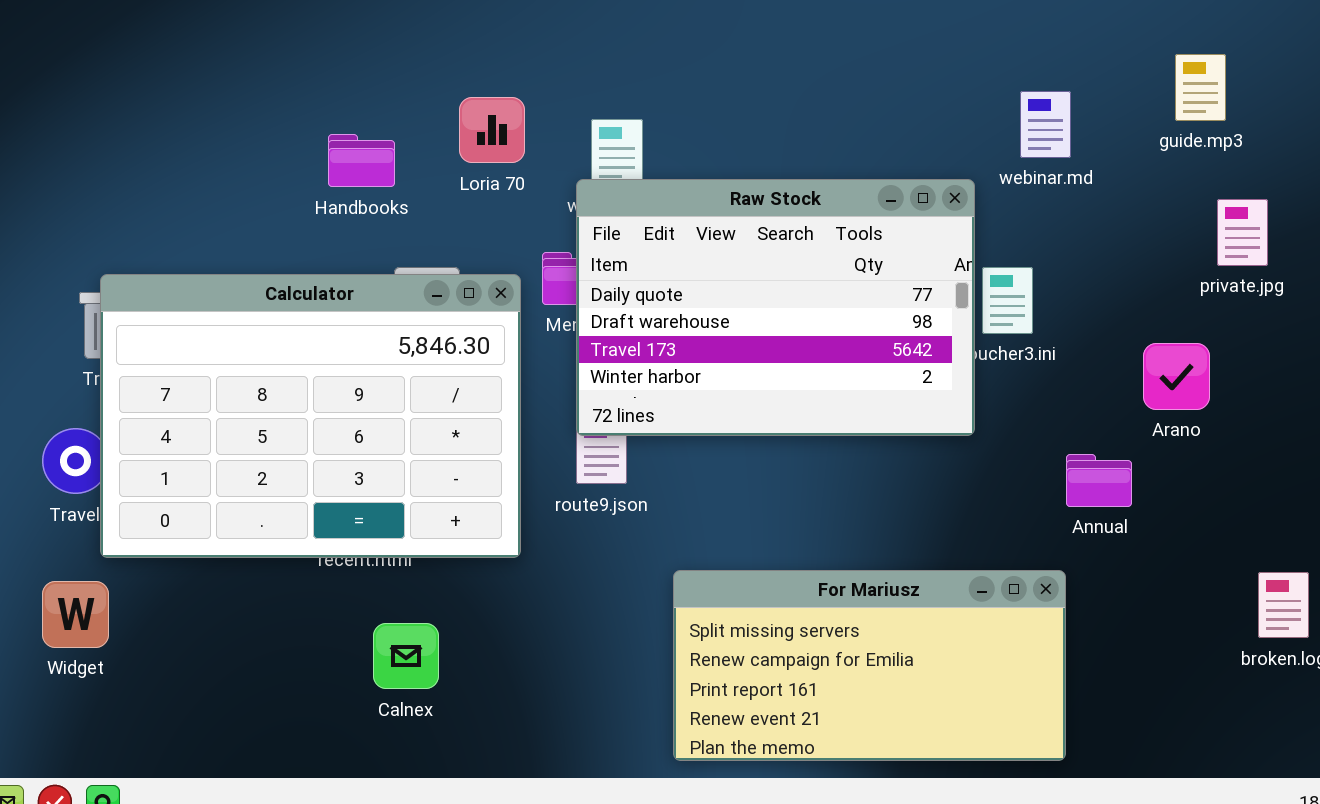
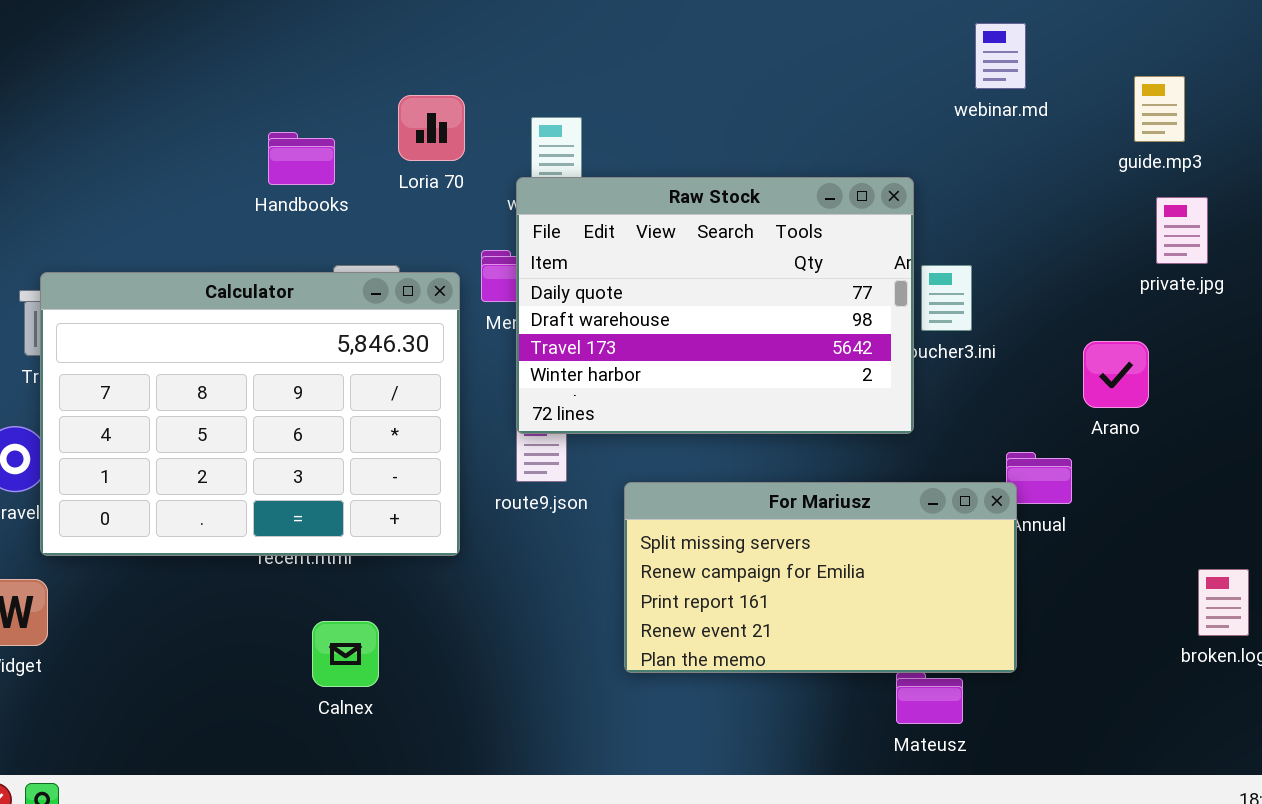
guide.mp3: [1175,54,1226,121] -> [1134,76,1185,142], moved
webinar.md: [1020,91,1071,158] -> [975,23,1026,89], moved
For Mariusz: [673,570,1066,761] -> [624,482,1017,673], moved

